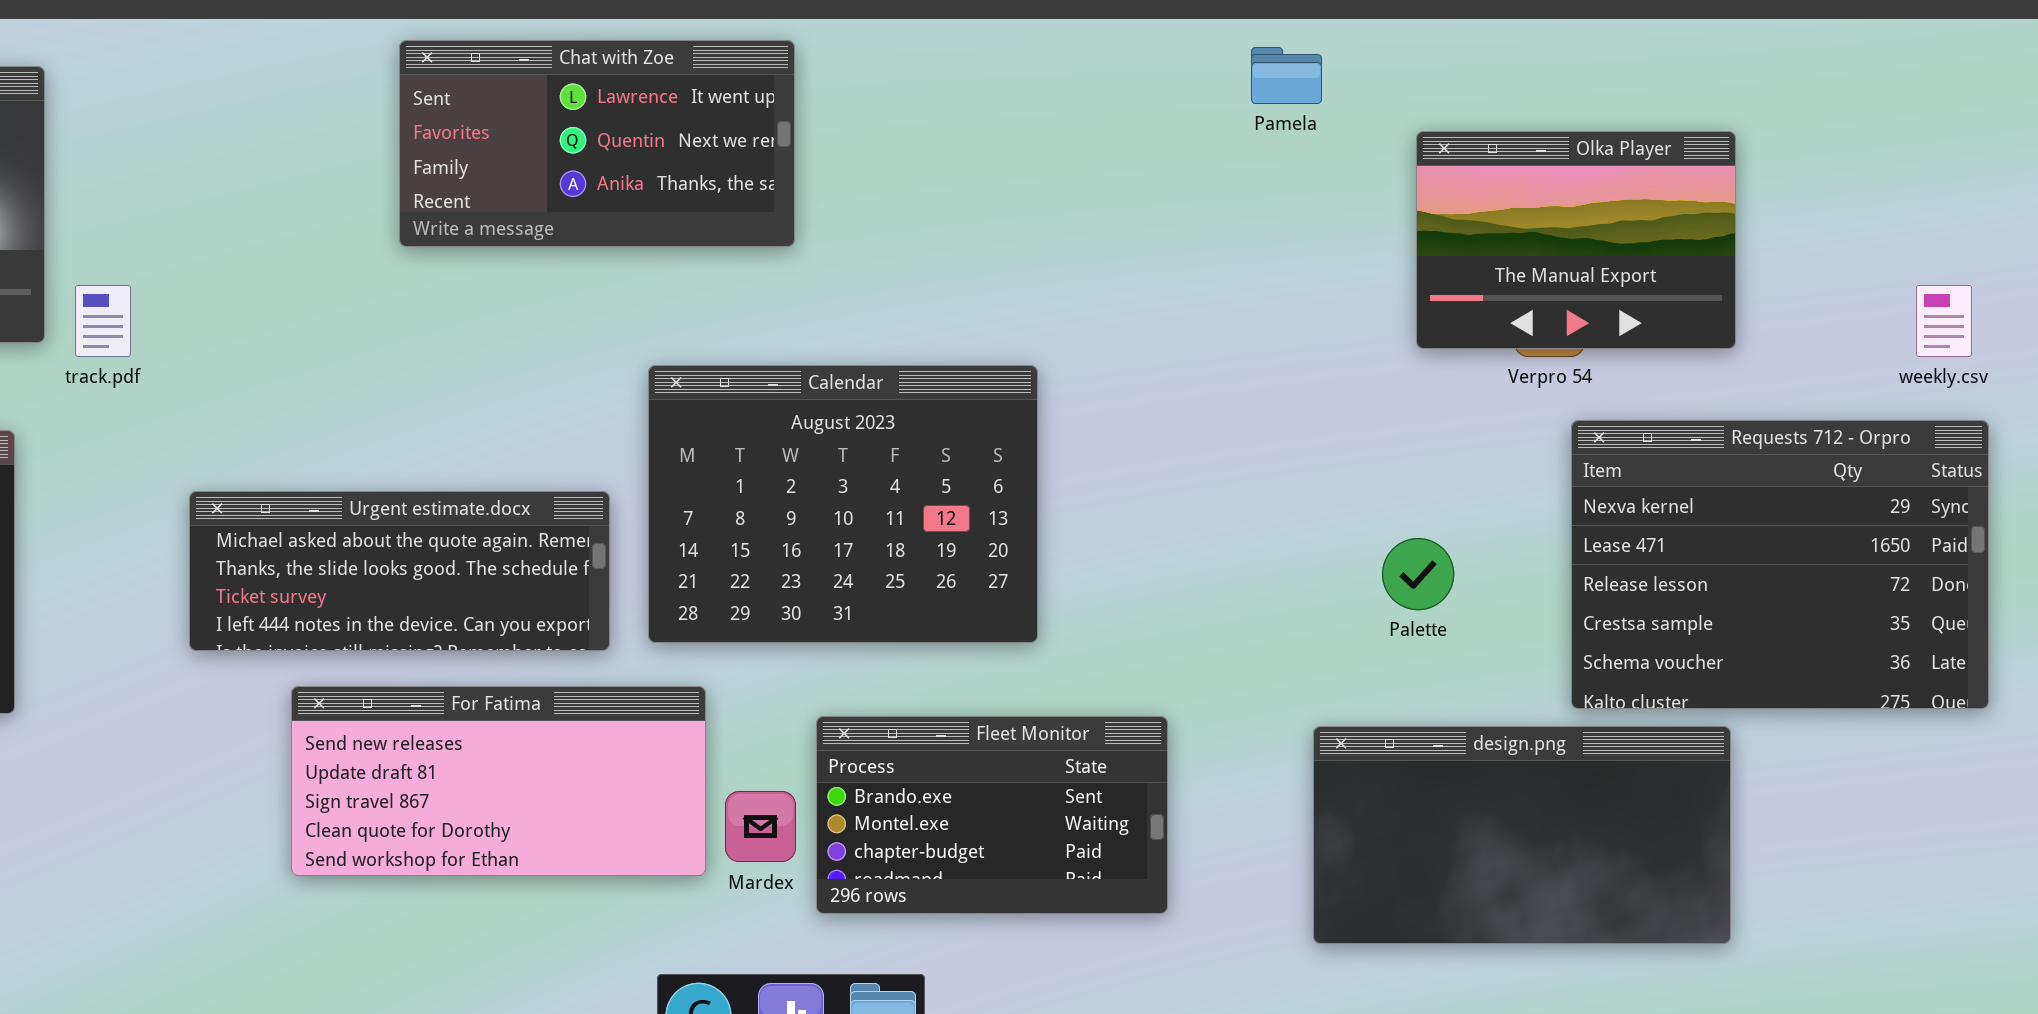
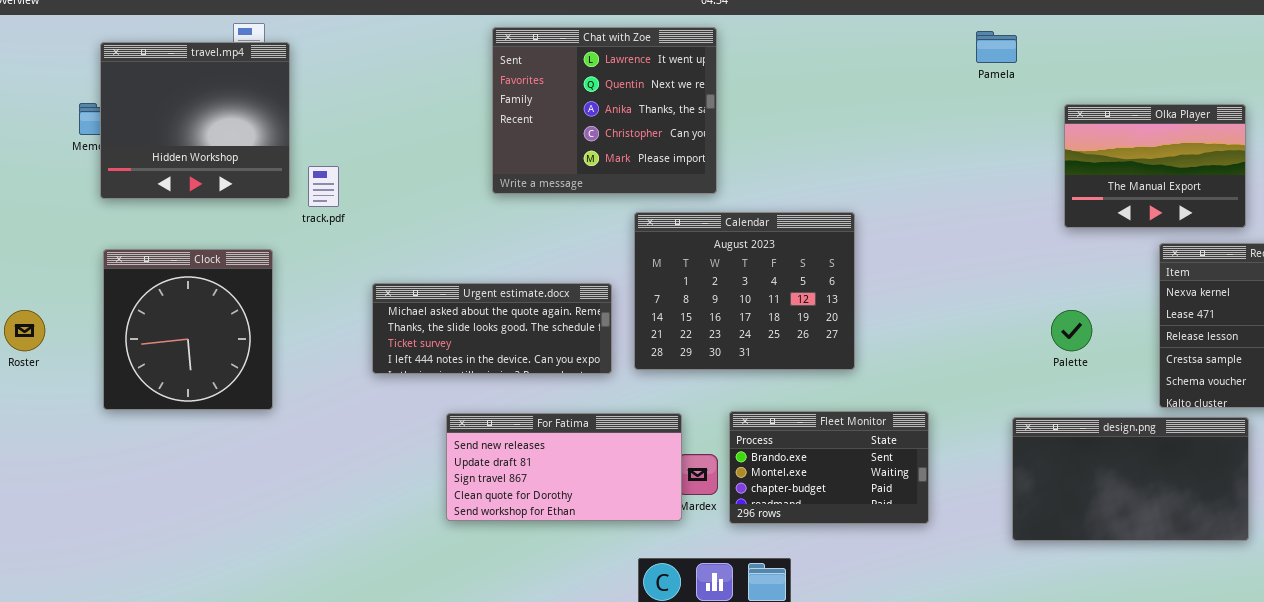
Chat with Zoe: [399,40,795,247] -> [492,27,717,194], resized
Olka Player: [1416,131,1736,349] -> [1064,104,1246,228], moved
For Fatima: [291,686,706,876] -> [446,413,682,521], moved

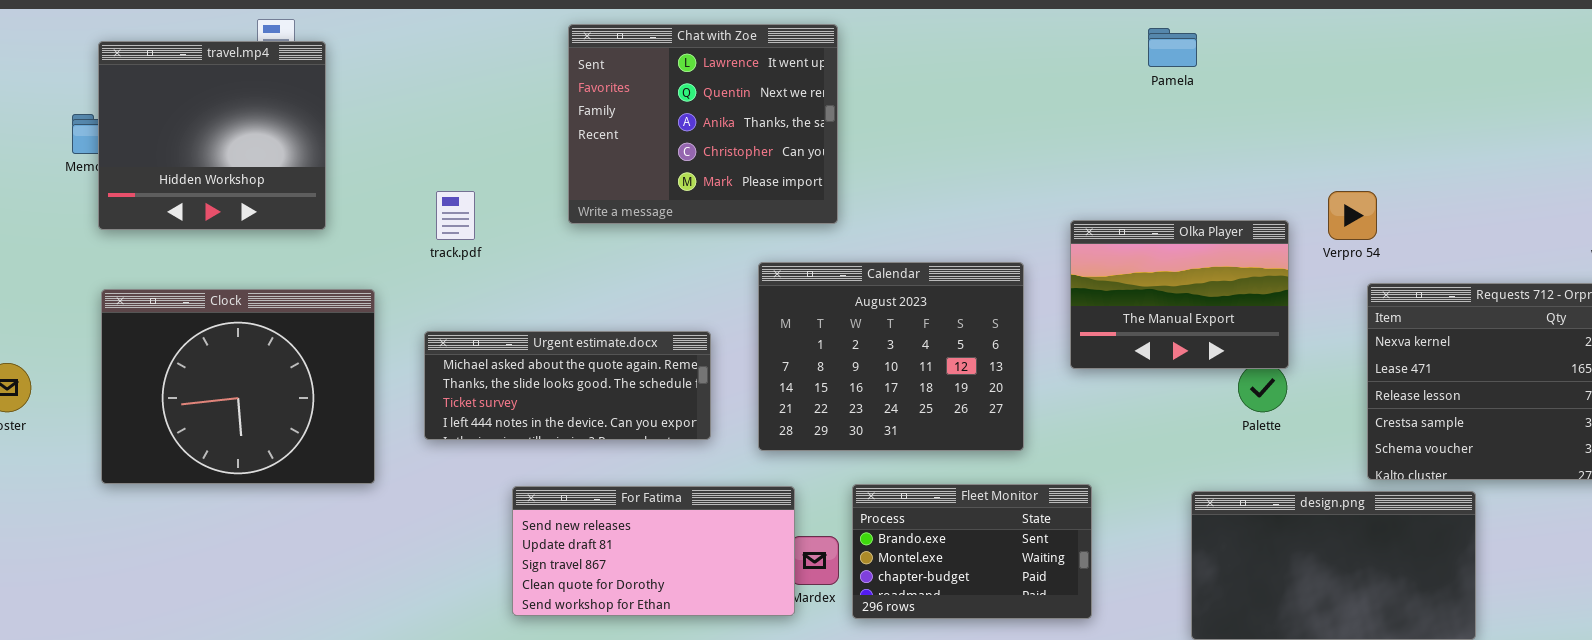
Olka Player: [1064,104,1246,228] -> [1070,220,1289,369], moved
track.pdf: [308,166,339,207] -> [436,191,475,240], moved
Calendar: [634,212,855,370] -> [758,262,1024,451], moved
Clock: [103,249,273,410] -> [101,289,375,484], resized

